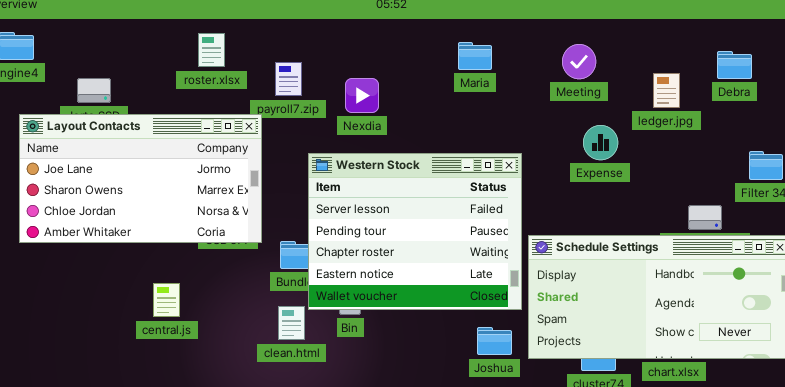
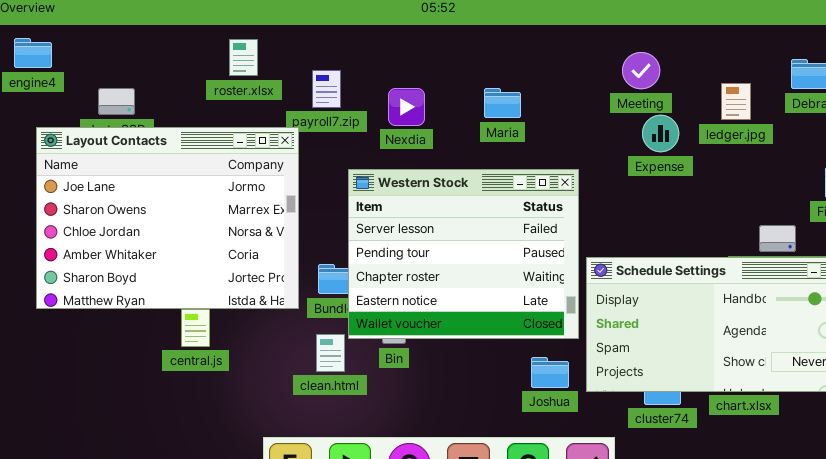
Maria: [458,42,492,70] -> [484,88,521,118], moved
Layout Contacts: [19,114,262,243] -> [36,127,299,309], resized
Expense: [583,125,618,160] -> [642,115,679,152], moved

